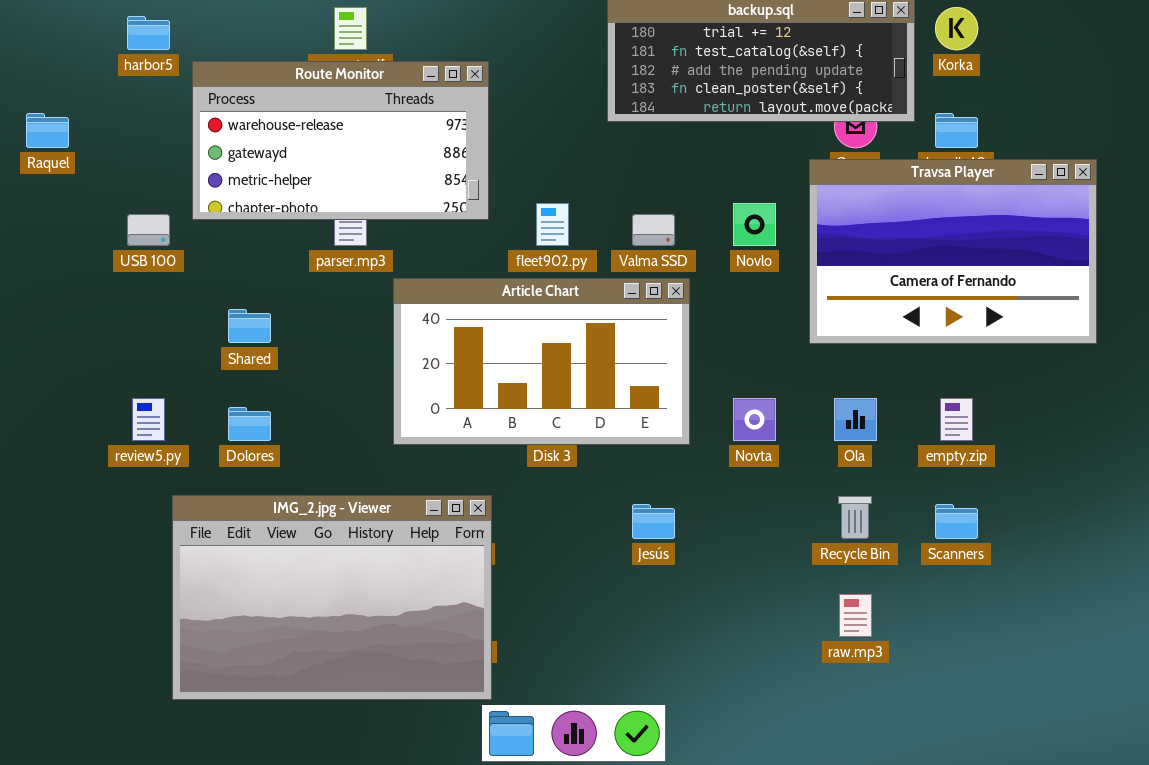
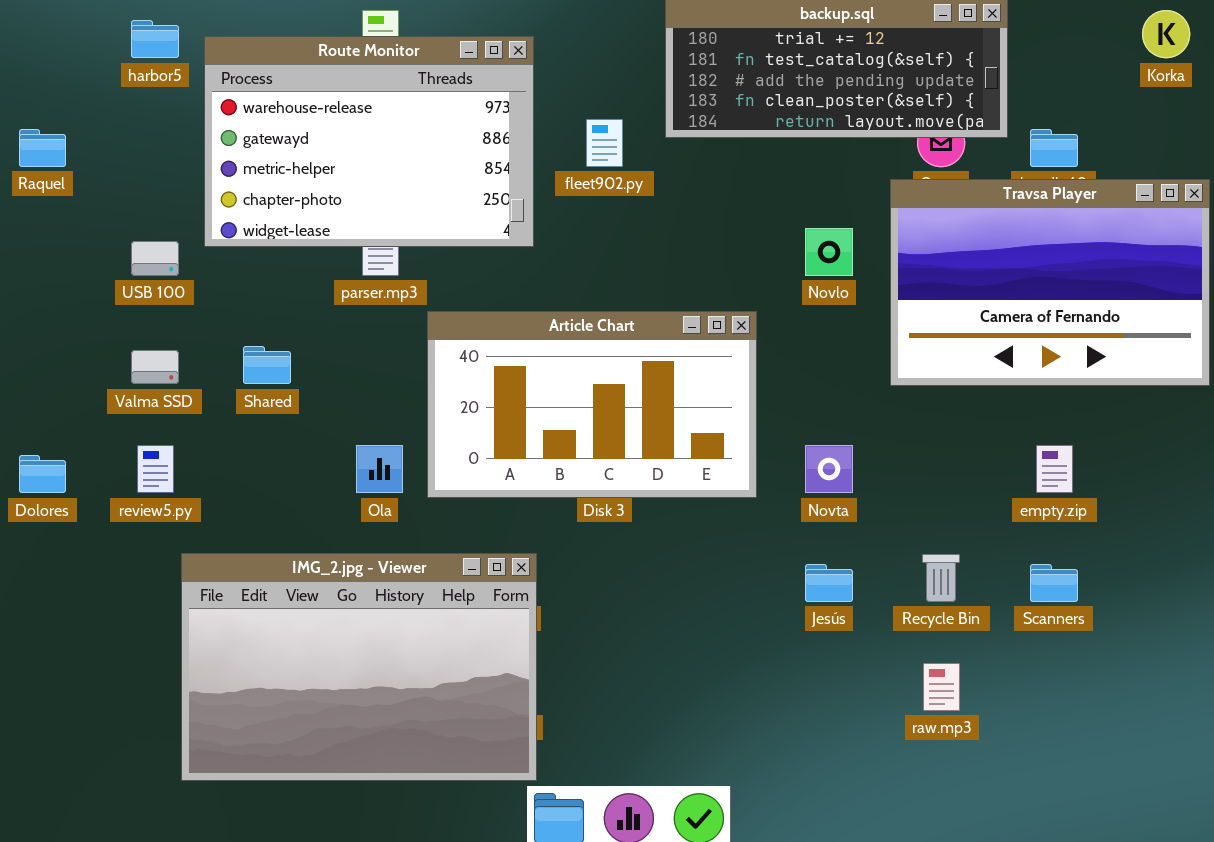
Korka: [935,7,978,50] -> [1142,10,1190,58], moved
Route Monitor: [192,61,489,220] -> [204,36,534,247], resized
fleet902.py: [536,203,569,246] -> [586,119,623,167], moved
Valma SSD: [632,214,675,246] -> [131,350,179,384], moved
Ola: [834,398,877,441] -> [356,445,403,493], moved
Dolores: [228,407,271,441] -> [19,455,66,493], moved
Jesús: [632,504,675,539] -> [805,564,853,602], moved

